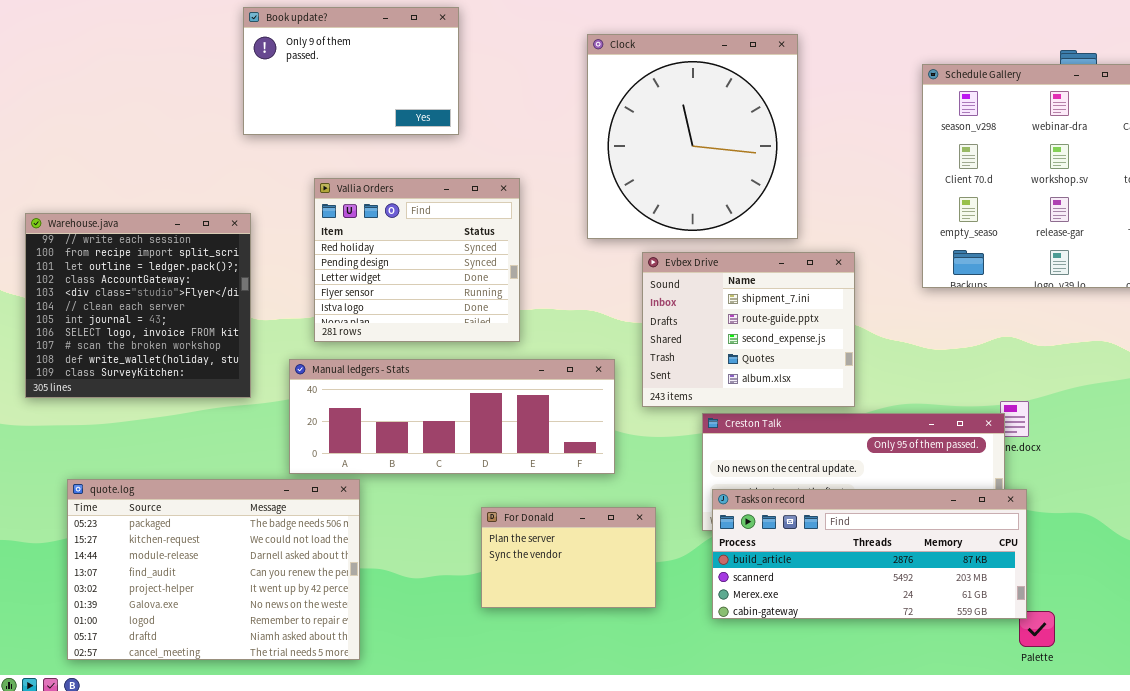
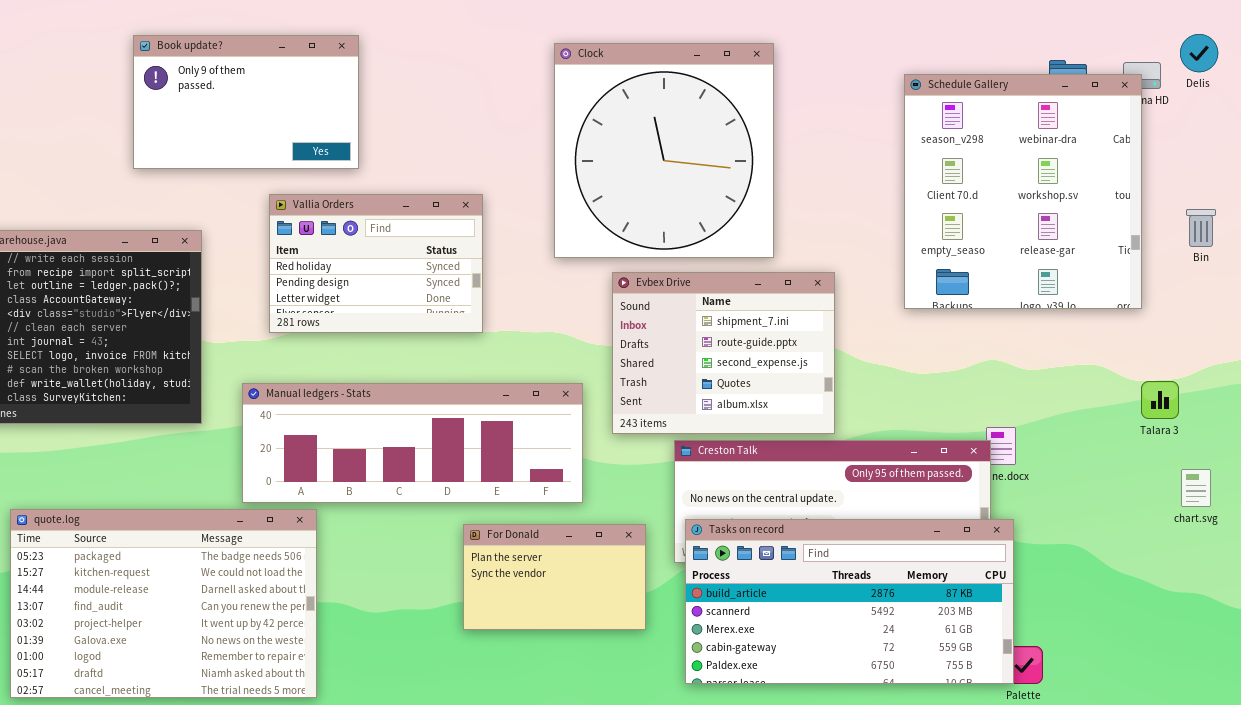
Book update?: [243,7,459,135] -> [133,35,359,169], moved
Vallia Orders: [314,178,520,342] -> [269,194,483,333], resized
Tasks on record: [712,489,1027,619] -> [685,519,1014,684], resized
For Donald: [481,507,656,608] -> [463,524,646,630], moved

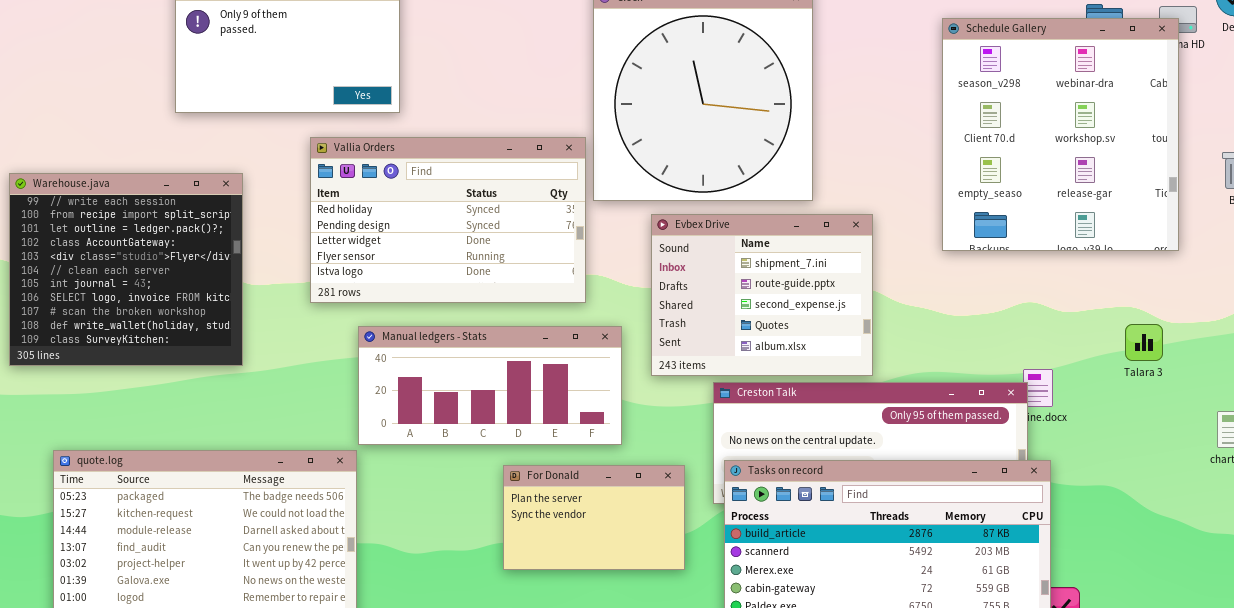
Vallia Orders: [269,194,483,333] -> [310,137,586,303], resized
Talara 3: [1141,381,1179,419] -> [1125,324,1163,361], moved
Manual ledgers - Stats: [242,383,583,503] -> [358,326,622,445], resized

